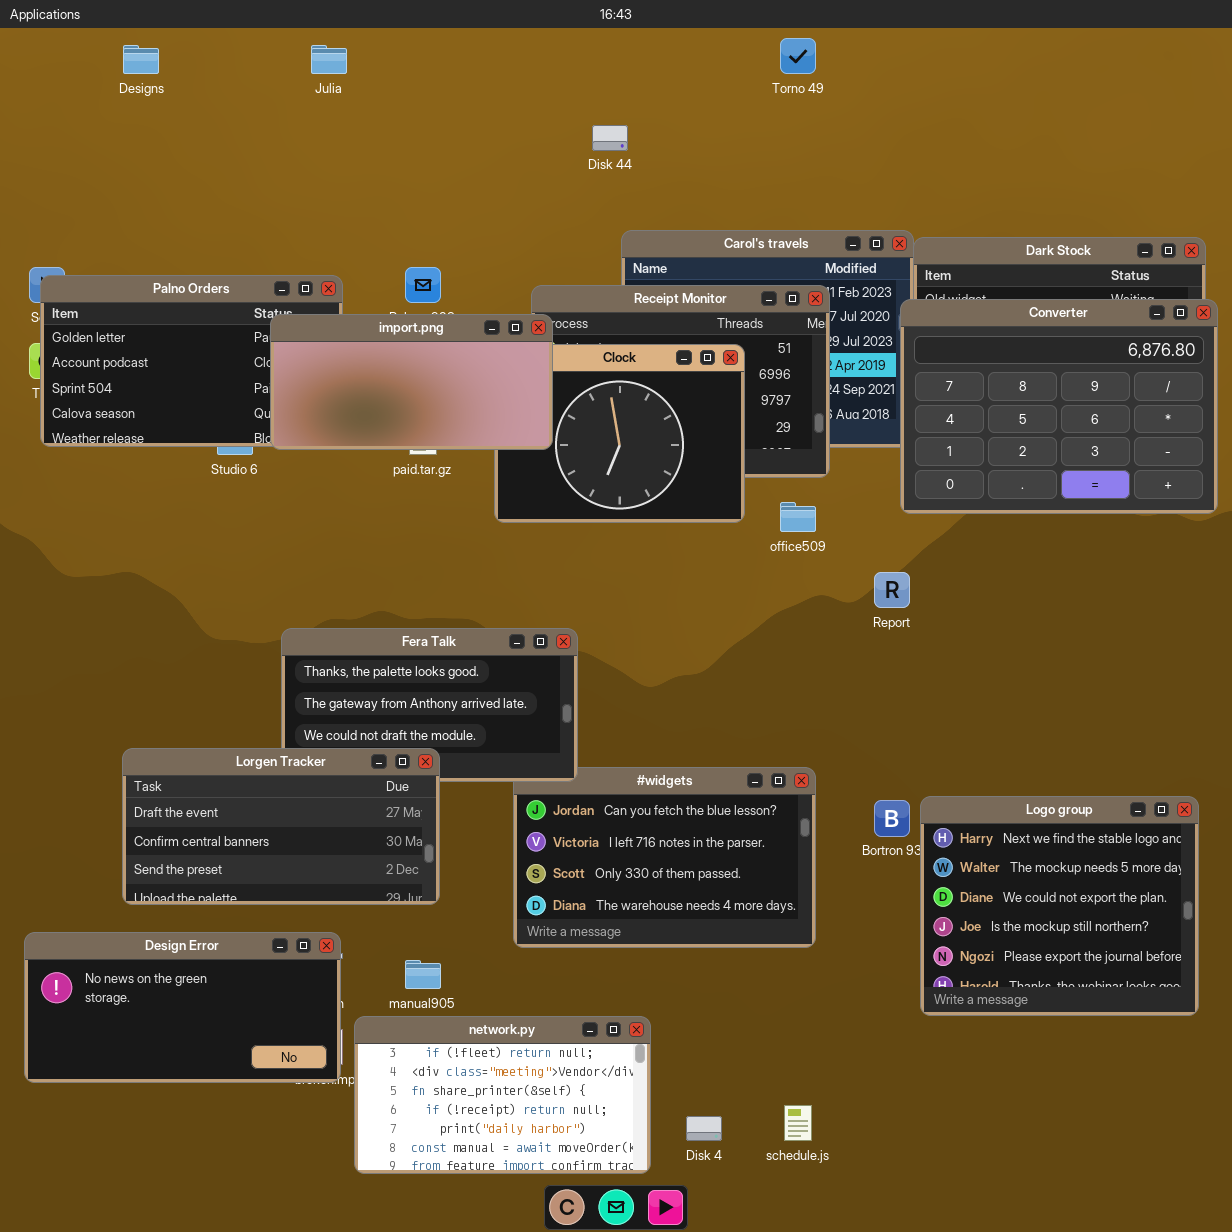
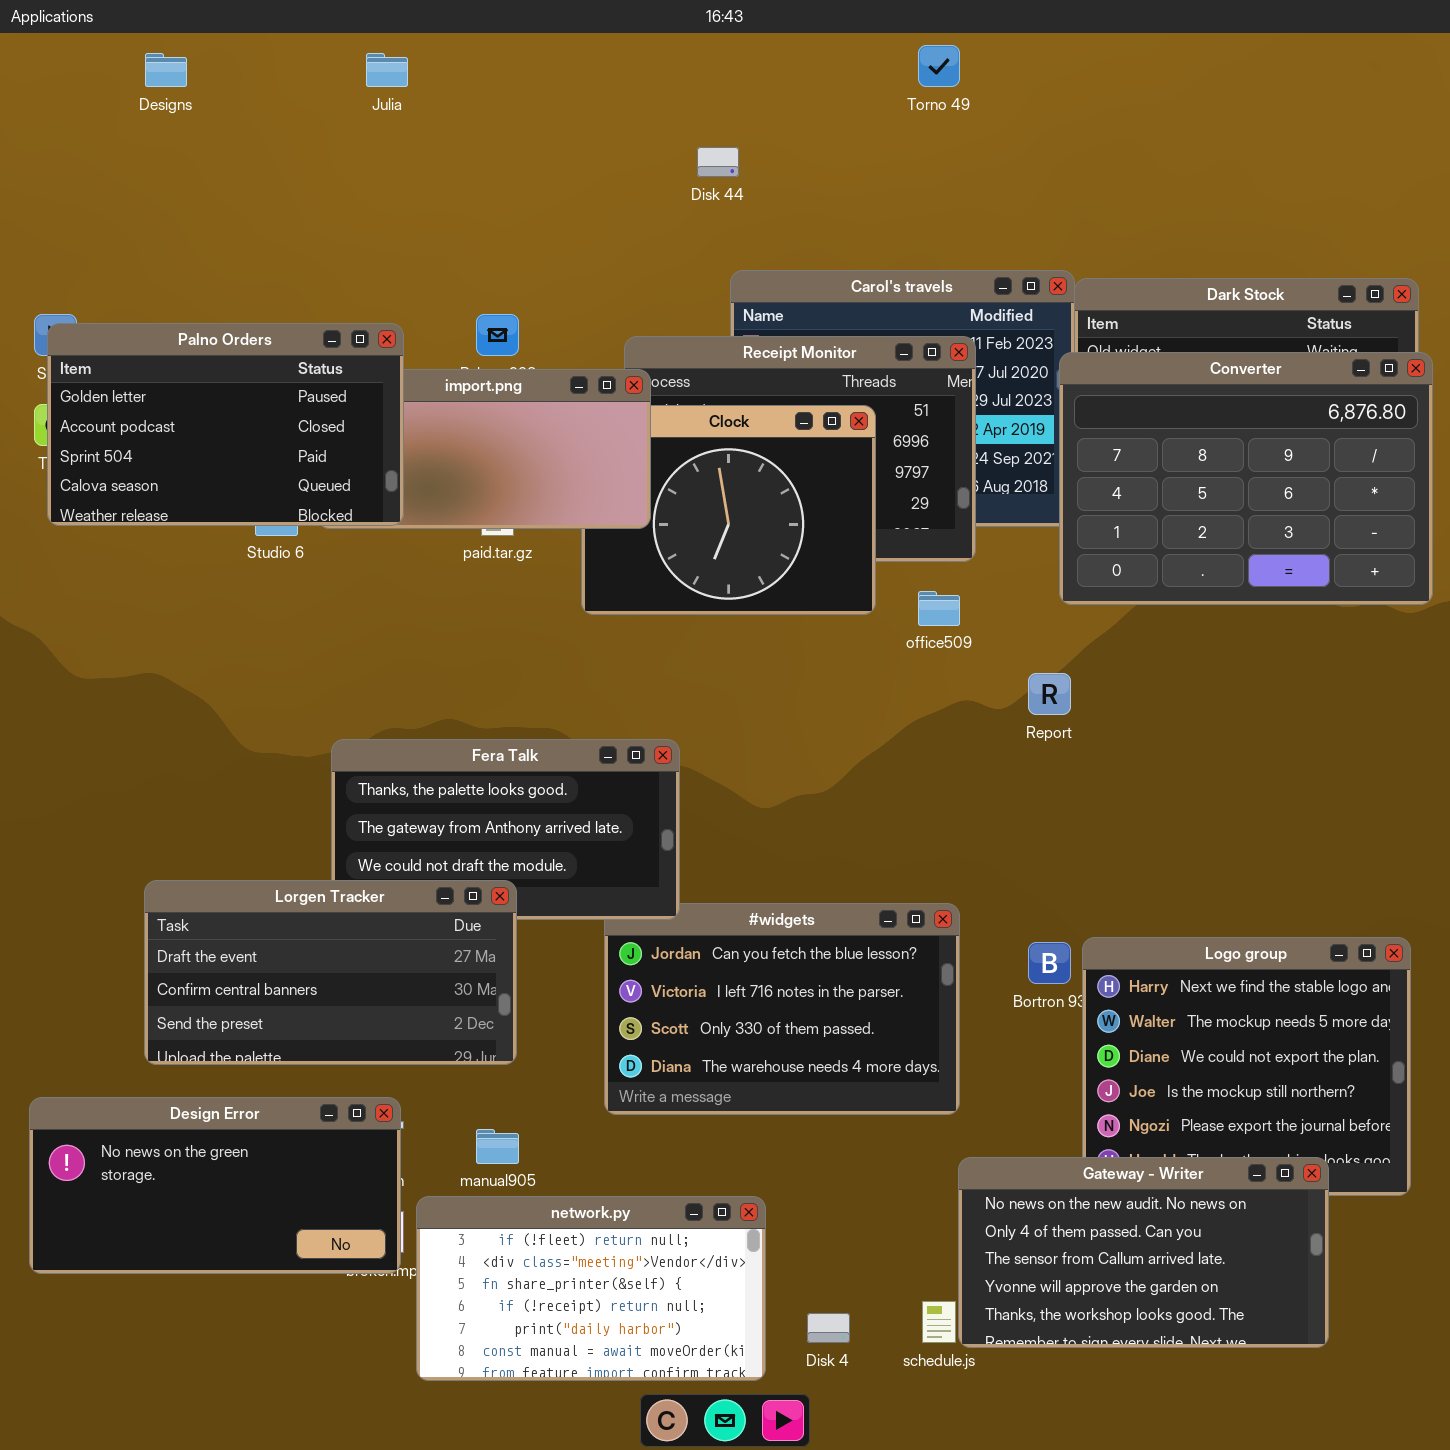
Palno Orders: [40,275,343,447] -> [47,323,404,526], raised
Gateway - Writer: none -> [958,1157,1329,1348], opened

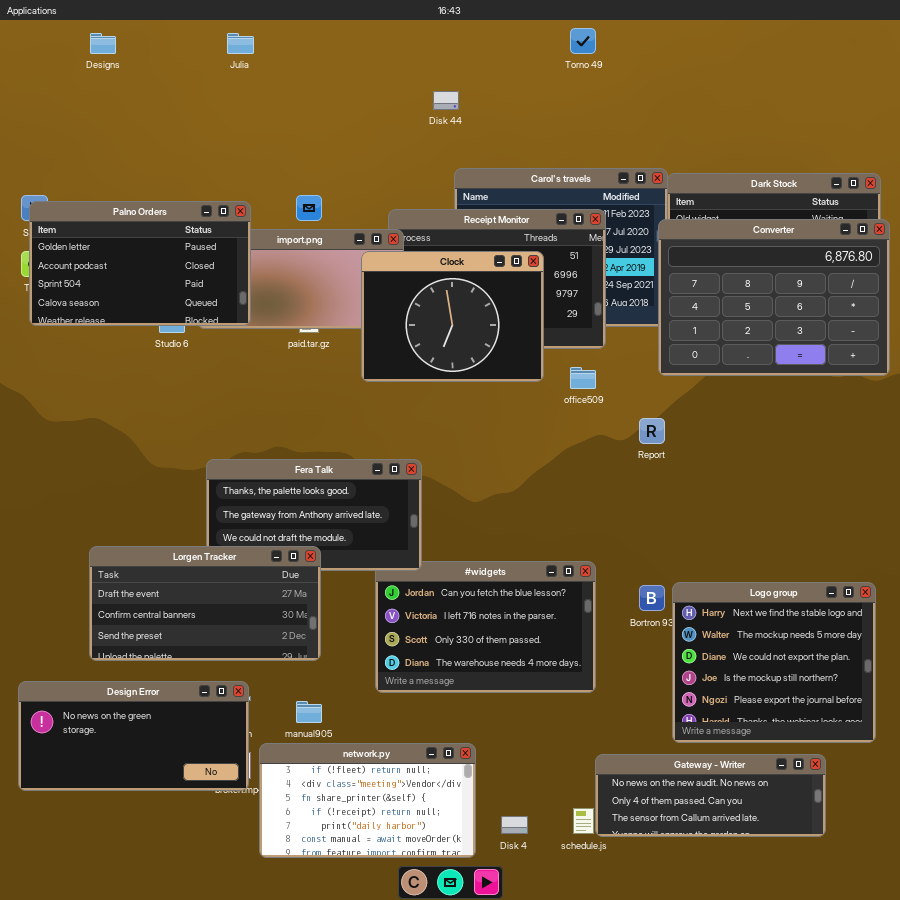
Clock: [581,405,876,615] -> [361,251,544,382], raised
Gateway - Writer: [958,1157,1329,1348] -> [595,754,826,837], resized

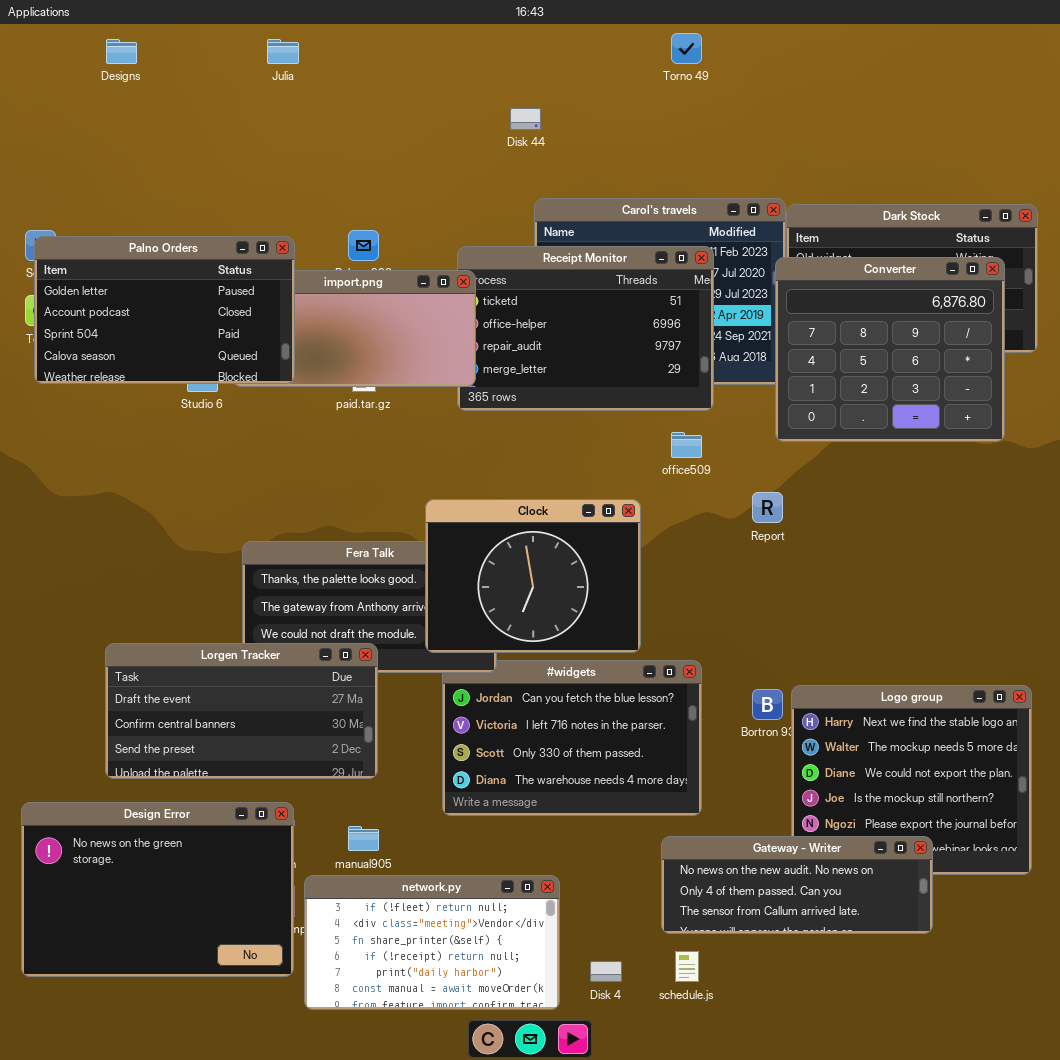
Converter: [658,219,890,376] -> [775,257,1005,442], resized
Clock: [361,251,544,382] -> [425,499,641,653], moved
Design Error: [18,681,249,791] -> [21,802,294,977], resized
Gateway - Writer: [595,754,826,837] -> [661,836,933,934], moved

